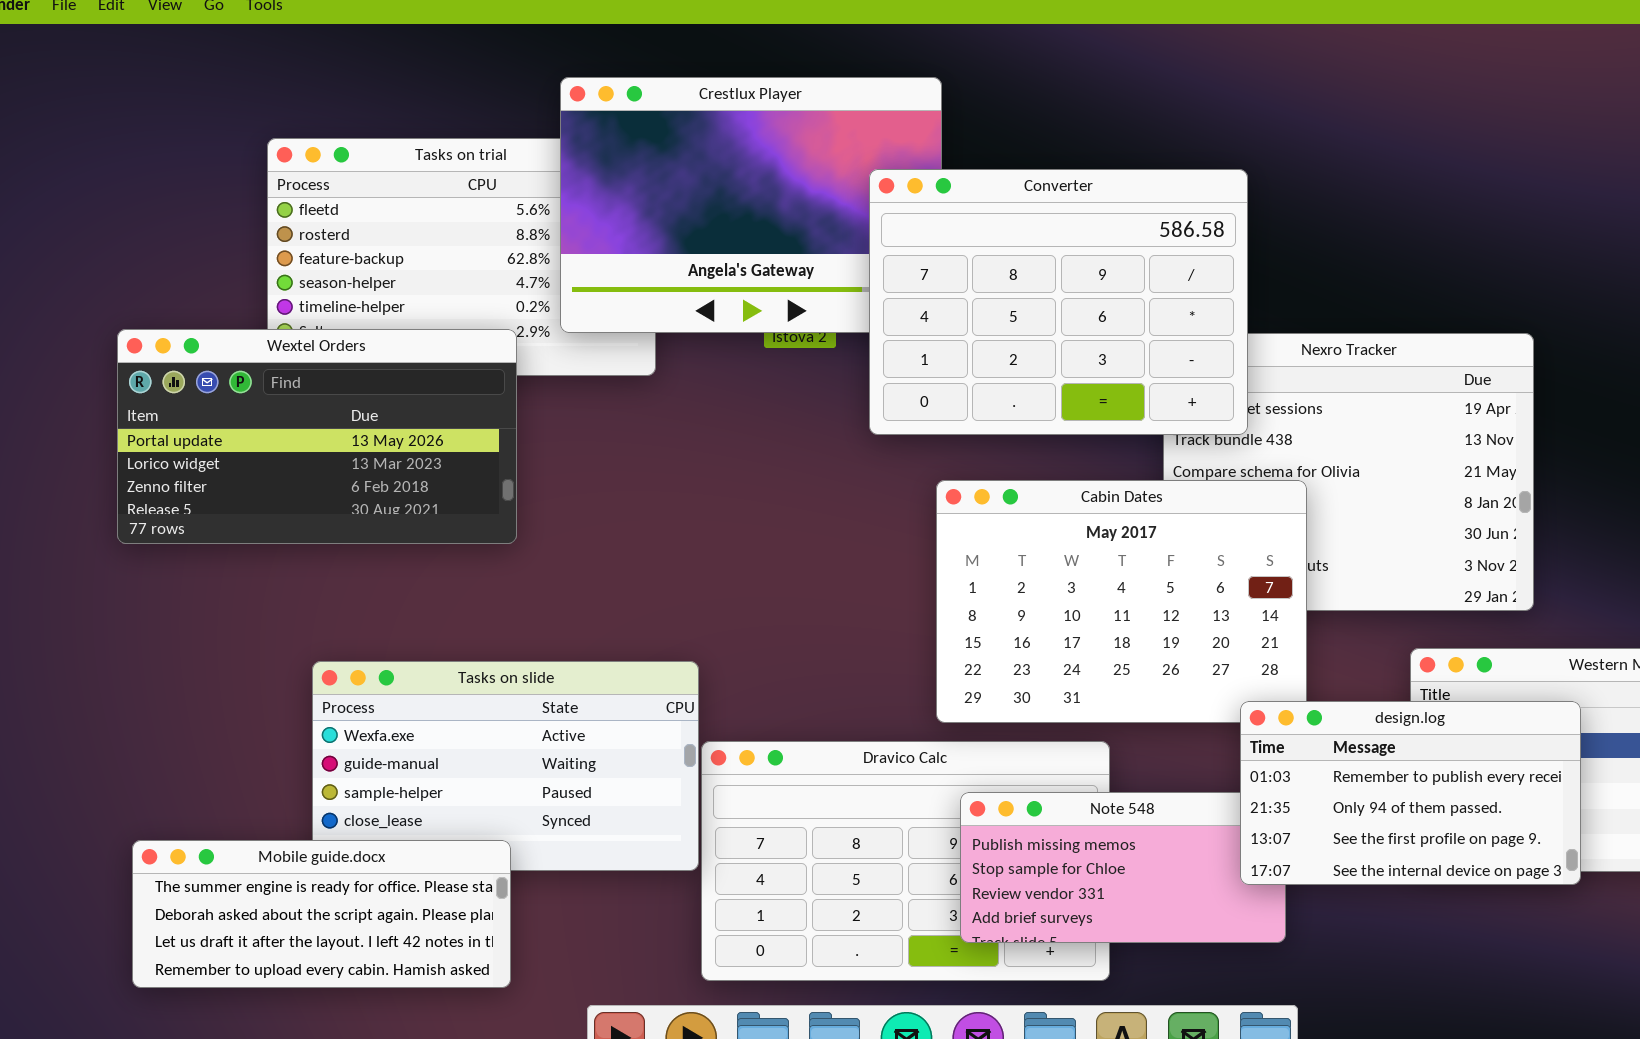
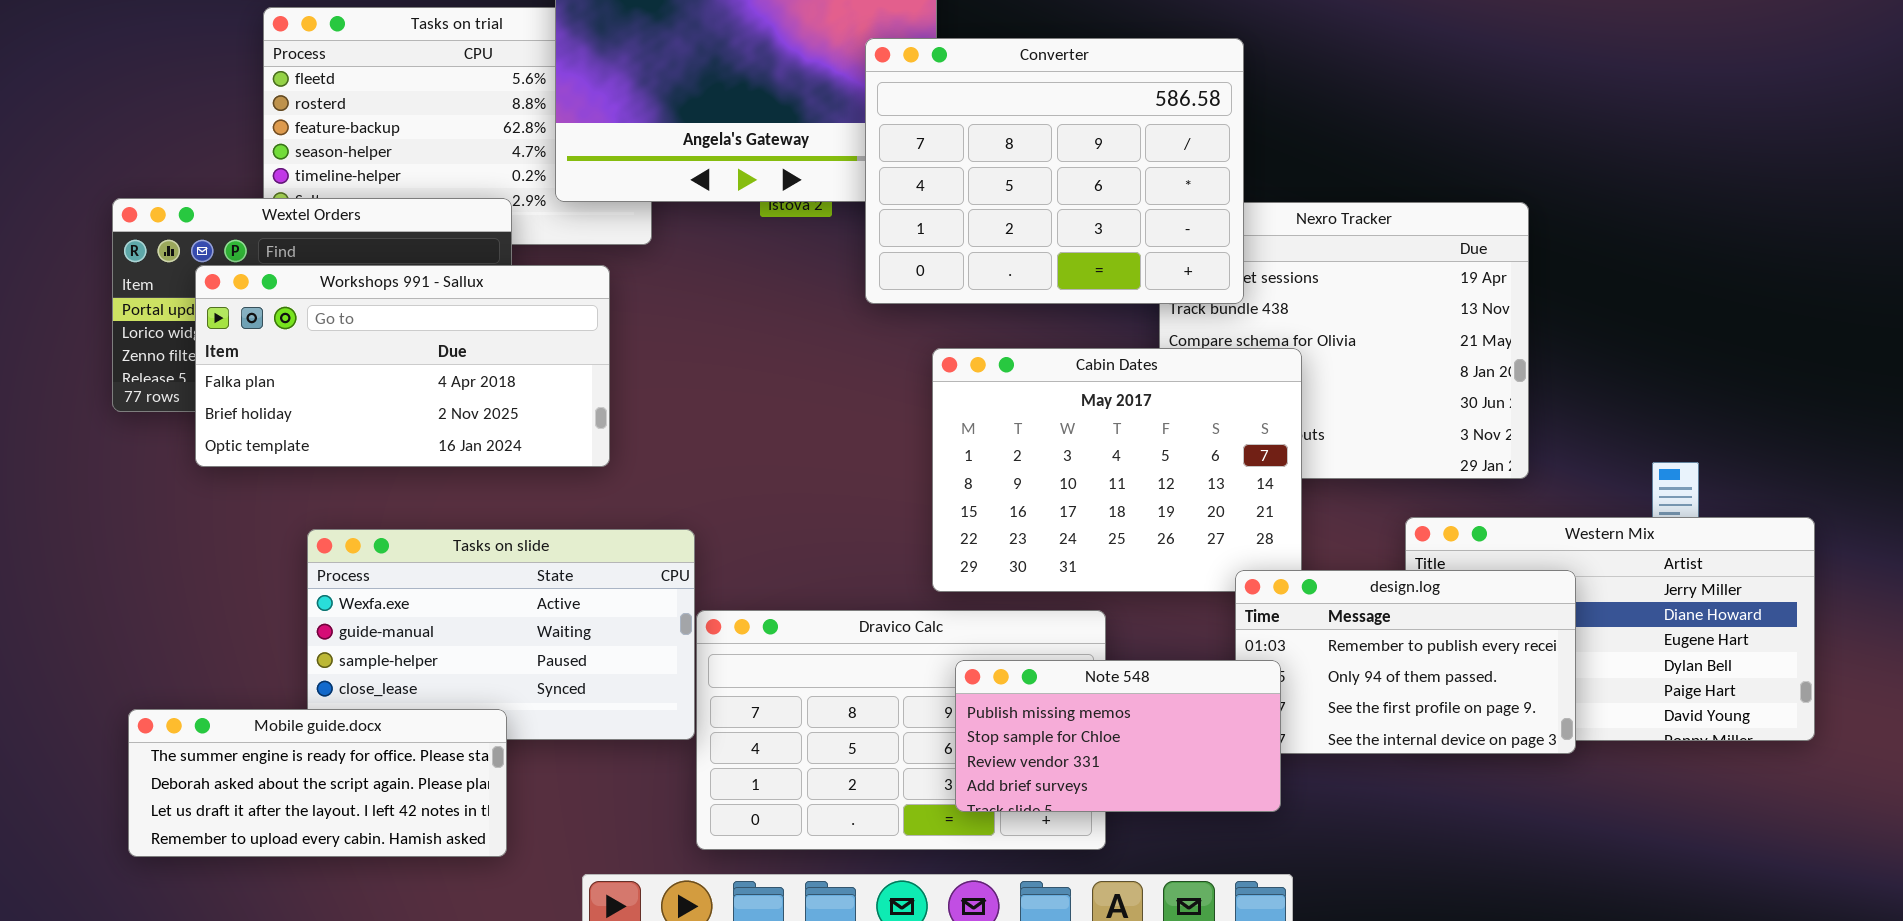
Workshops 991 - Sallux: none -> [195,265,610,467], opened
Note 548: [960,792,1286,943] -> [955,660,1281,812], raised

